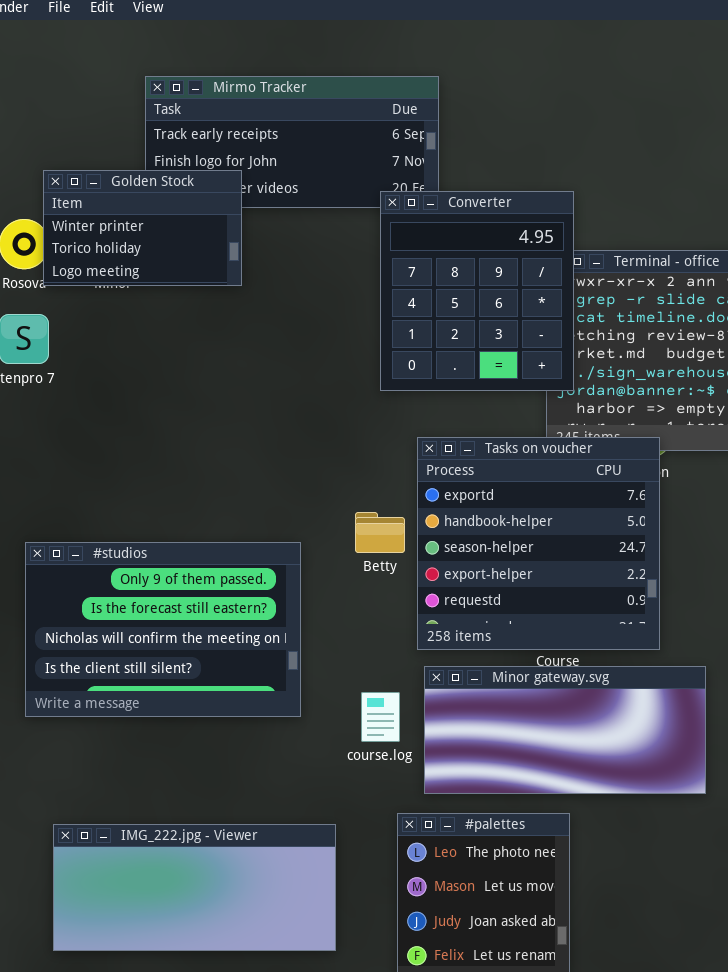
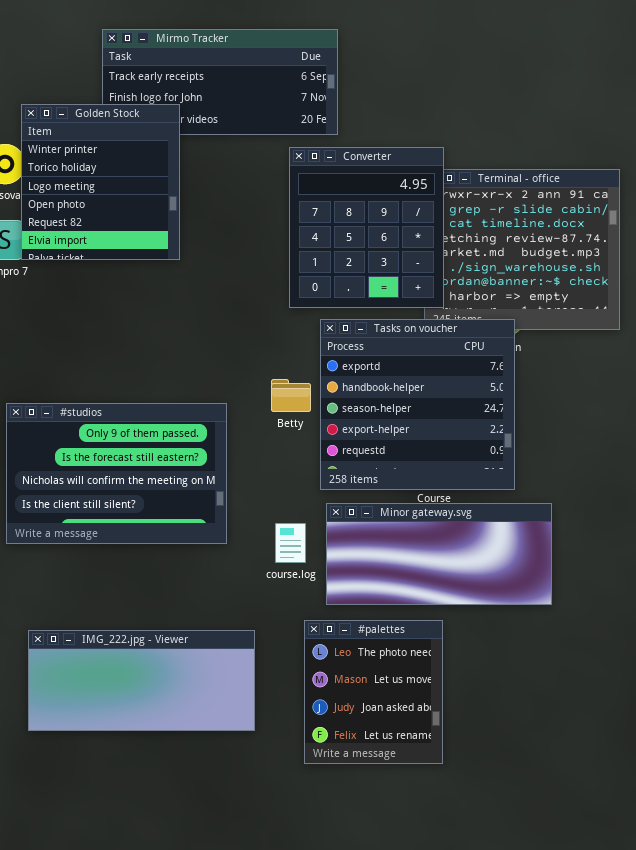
Golden Stock: [43,170,242,286] -> [21,104,180,260], resized
Converter: [380,191,574,391] -> [289,147,444,308], moved

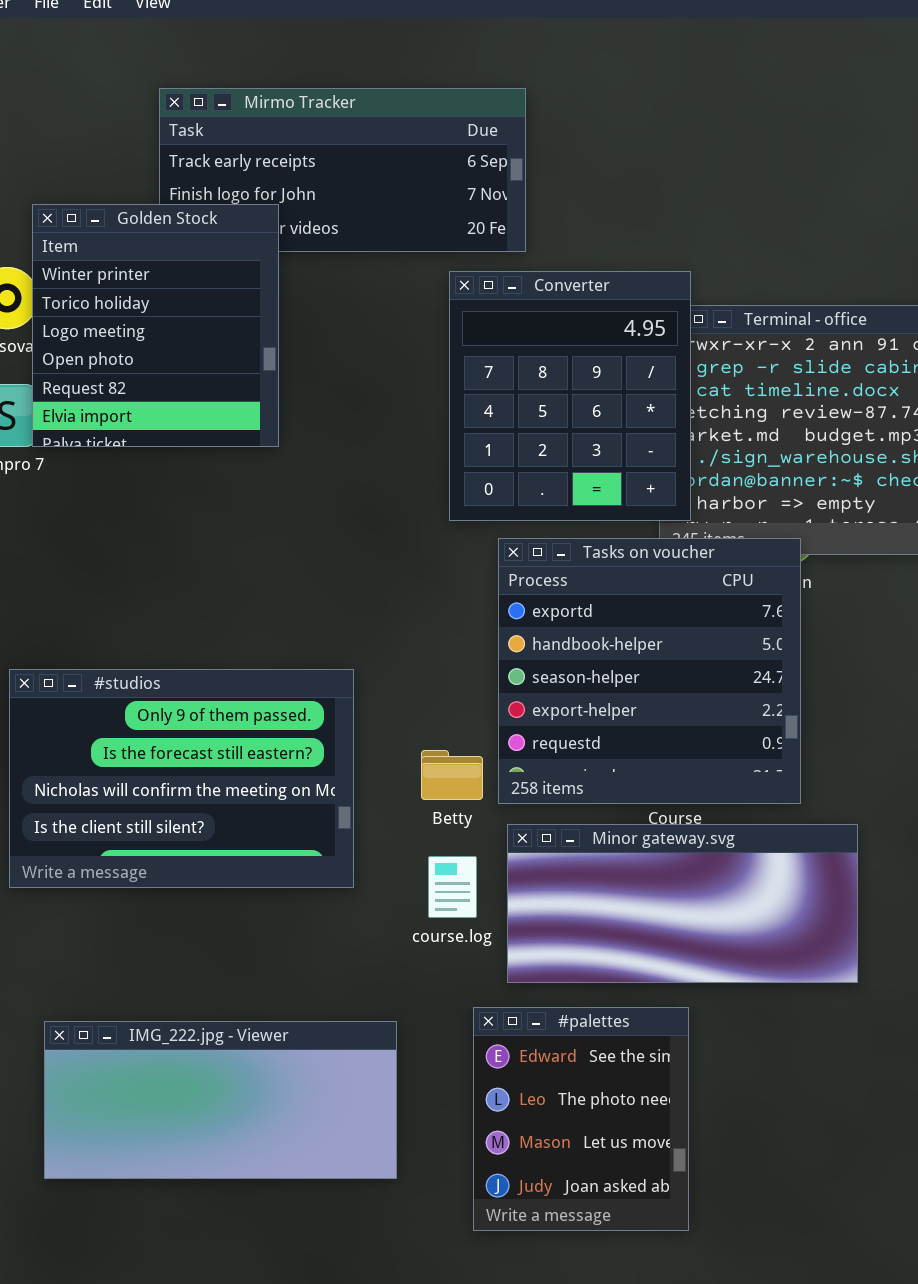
Betty: [271,379,311,412] -> [421,750,483,800], moved
#palettes: [304,620,443,764] -> [473,1007,689,1231], scrolled up 1 row

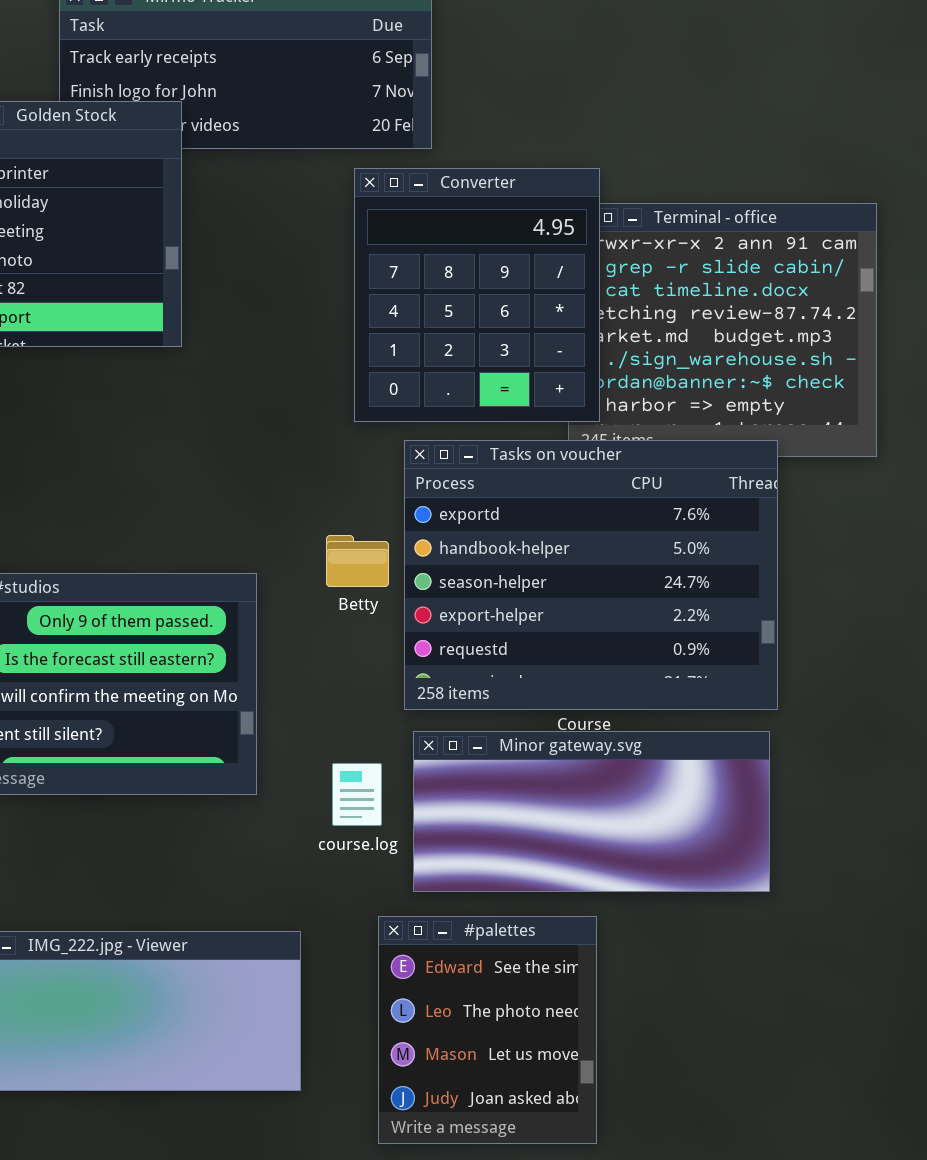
Tasks on voucher: [498,538,801,804] -> [404,440,778,710], resized
Betty: [421,750,483,800] -> [326,535,389,587], moved

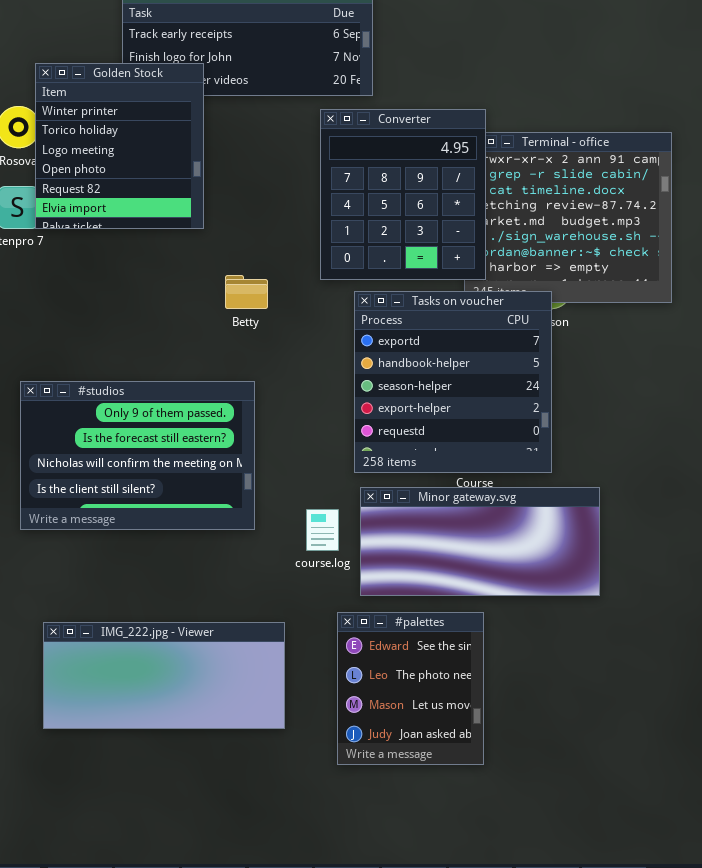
Tasks on voucher: [404,440,778,710] -> [354,291,552,473], resized
Betty: [326,535,389,587] -> [225,275,268,309], moved

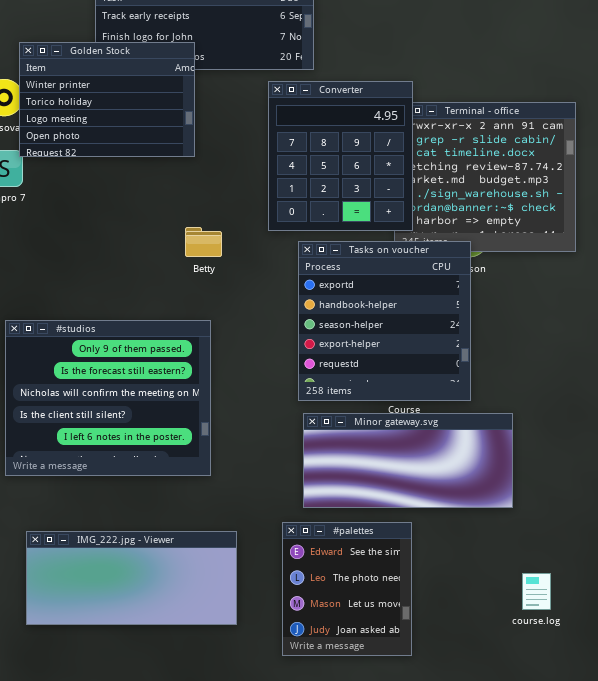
Golden Stock: [35,63,204,229] -> [19,42,195,157], resized
#studios: [20,381,255,530] -> [5,320,211,476], resized
course.log: [306,509,339,551] -> [522,573,551,610], moved

